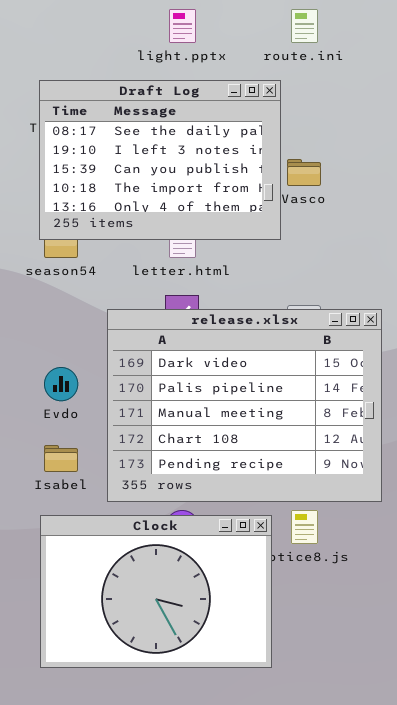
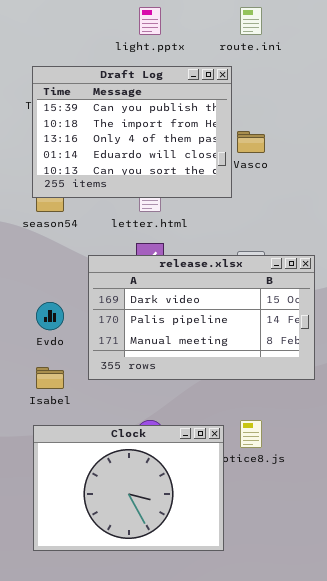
Draft Log: [39,80,281,240] -> [32,66,232,198], scrolled down 2 rows
release.xlsx: [107,309,382,502] -> [88,255,315,380], resized

